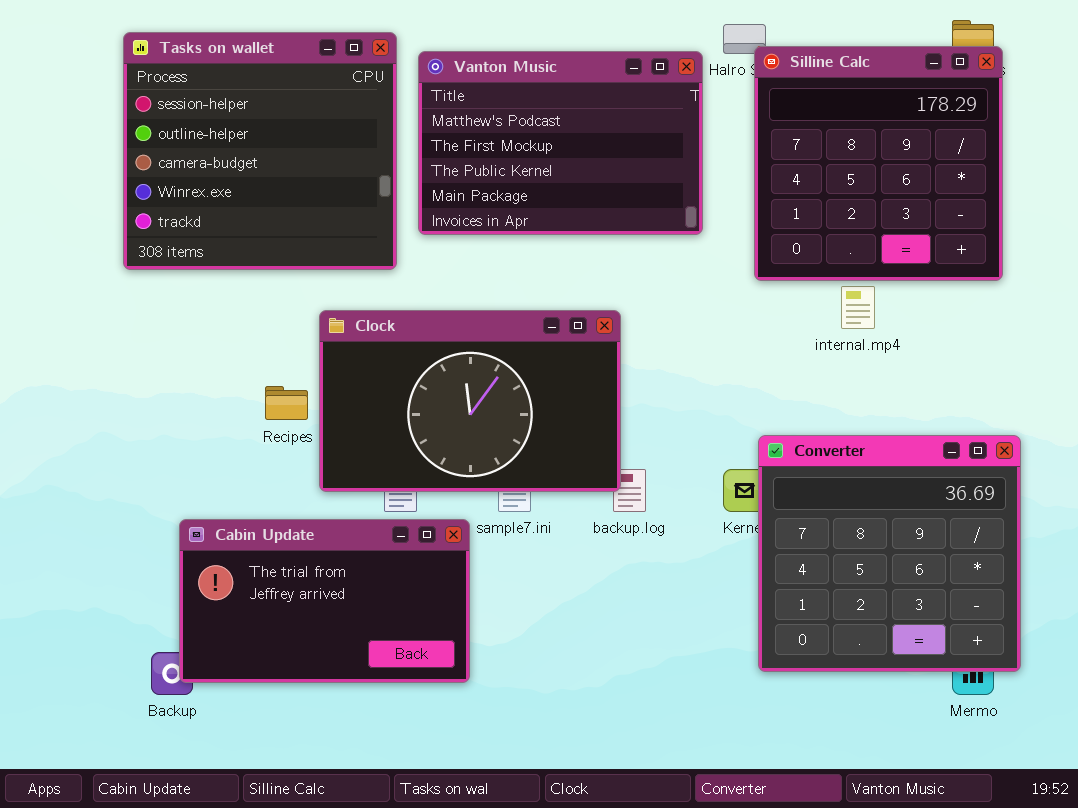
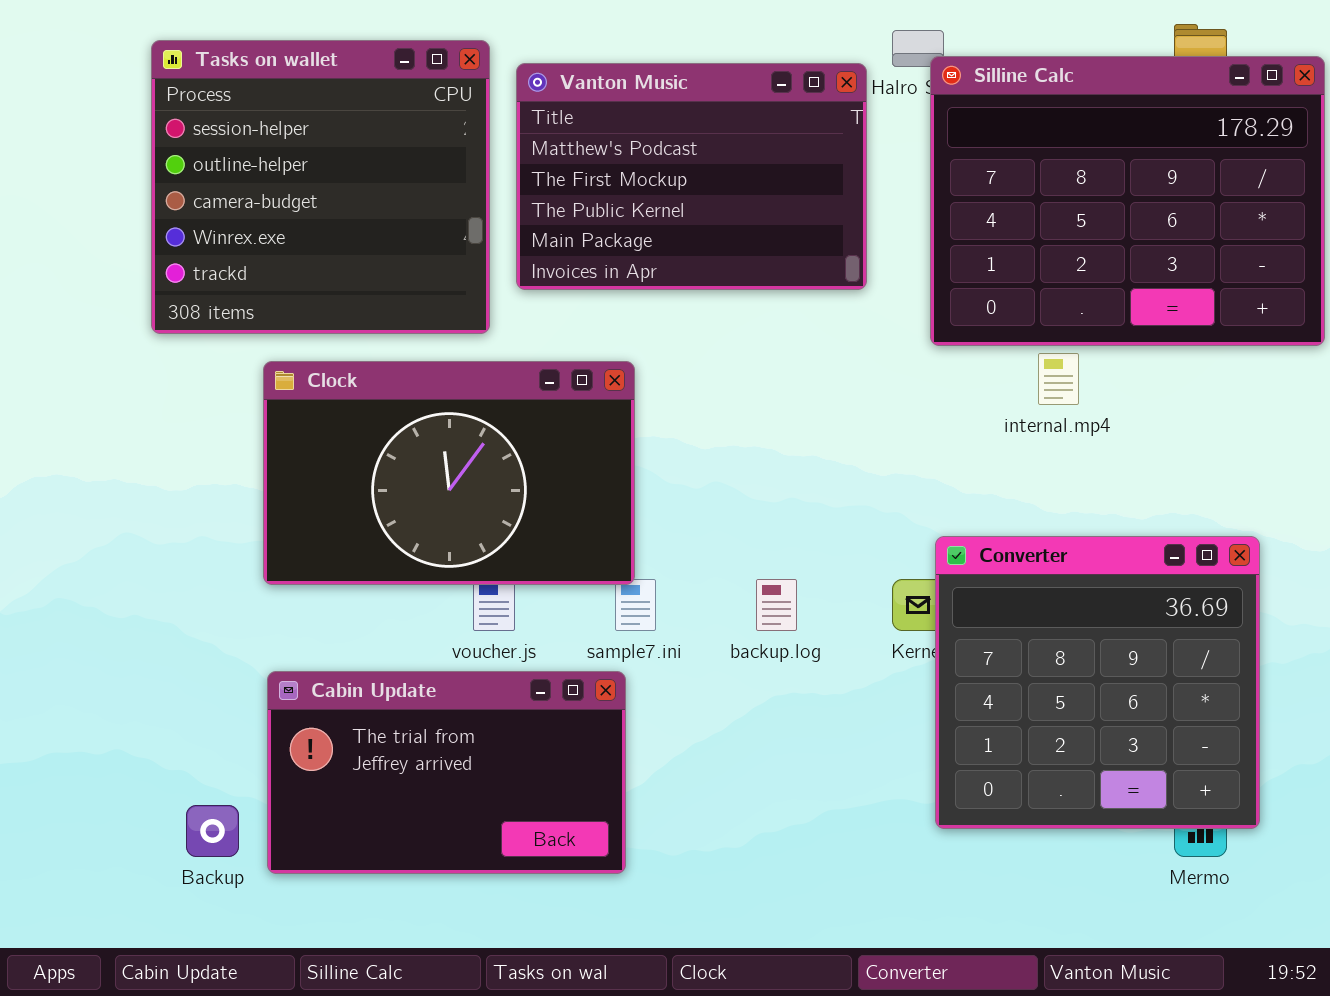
Silline Calc: [754,46,1003,281] -> [930,56,1325,346], resized
Clock: [319,310,621,492] -> [263,361,635,585], moved
Cabin Update: [179,519,470,683] -> [267,671,626,874], moved

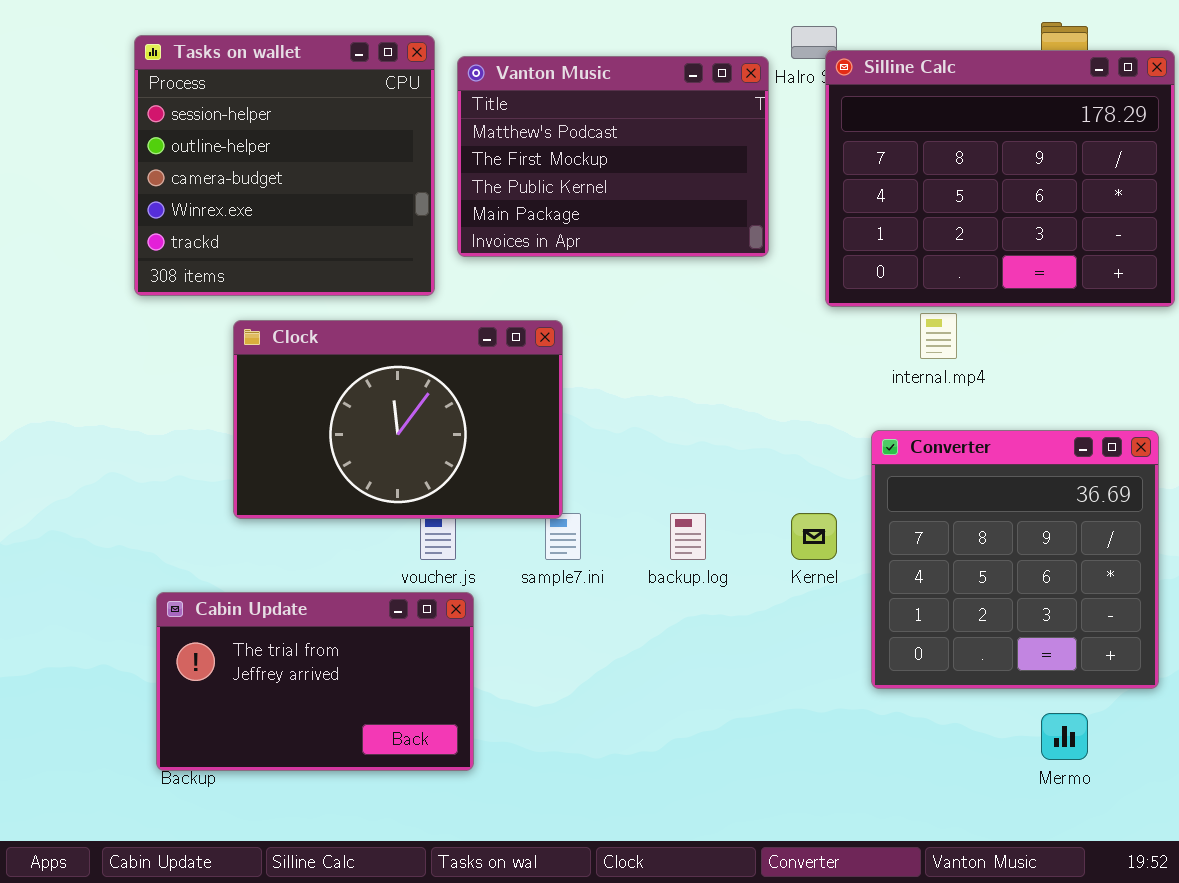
Converter: [935,536,1260,829] -> [871,430,1159,689], moved
Cabin Update: [267,671,626,874] -> [156,592,474,771], moved

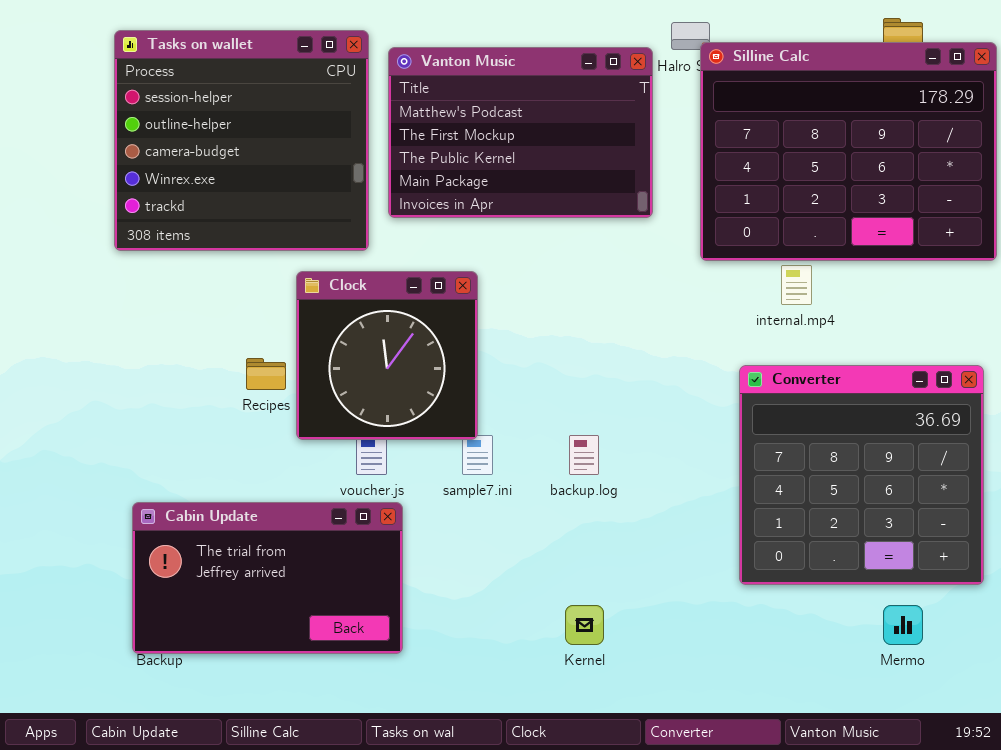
Clock: [233,320,563,519] -> [296,271,478,440], resized
Kernel: [791,513,837,560] -> [565,605,604,645], moved

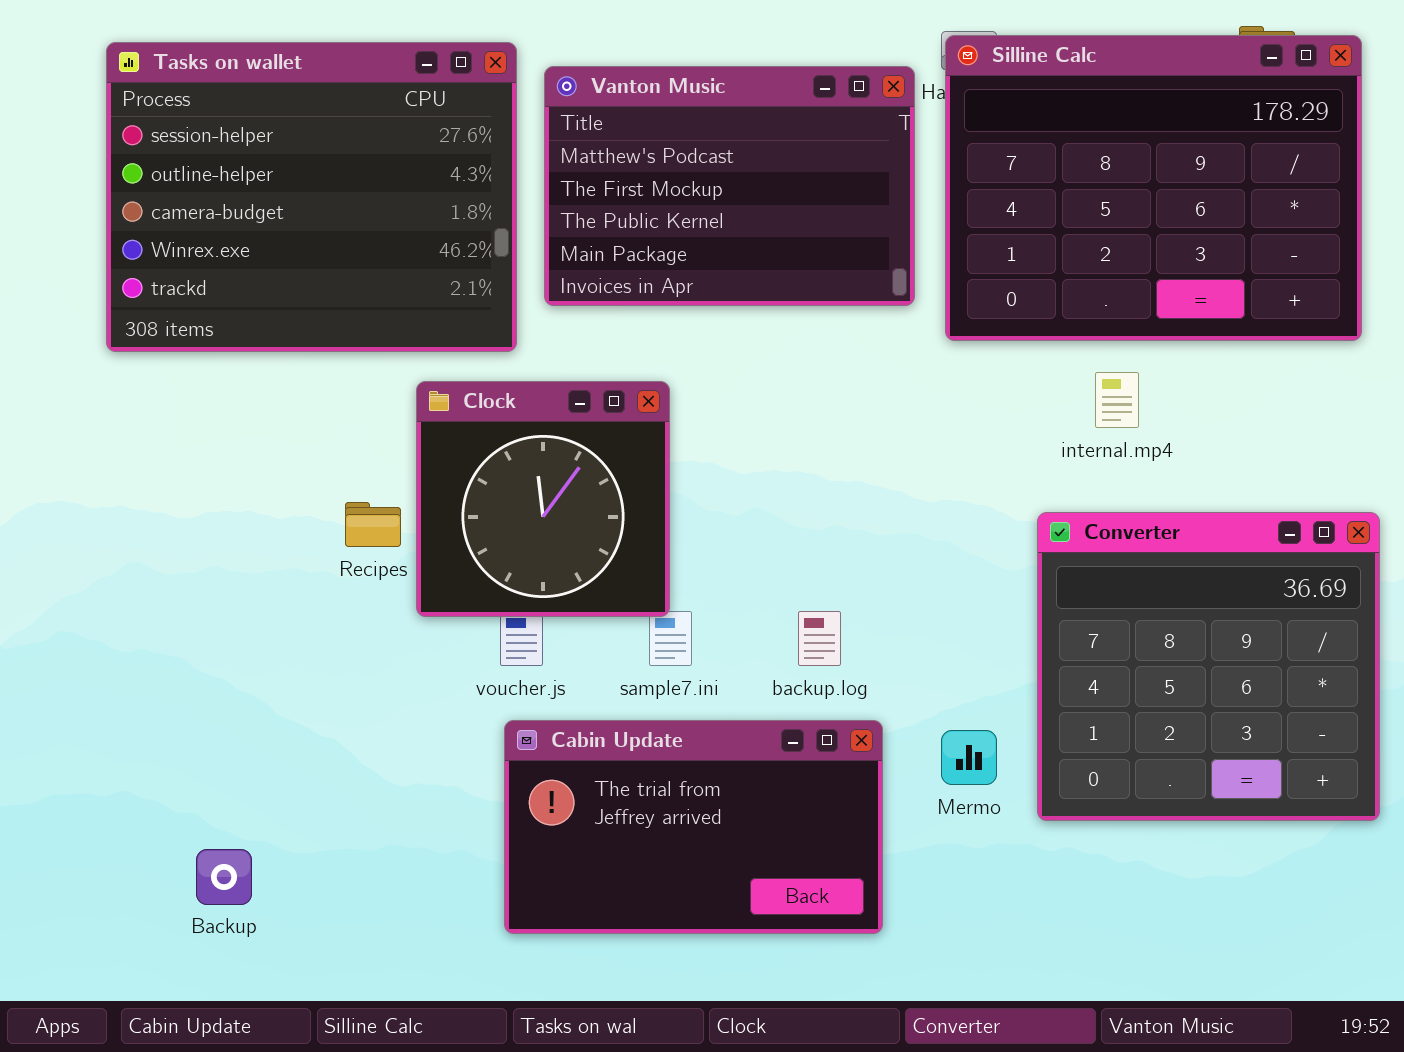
Tasks on wallet: [114,30,369,251] -> [106,42,517,352], resized
Silline Calc: [700,42,997,261] -> [945,35,1362,341], moved
Cabin Update: [132,502,403,654] -> [504,720,883,934], moved
Mermo: [883,605,923,645] -> [941,730,997,785], moved

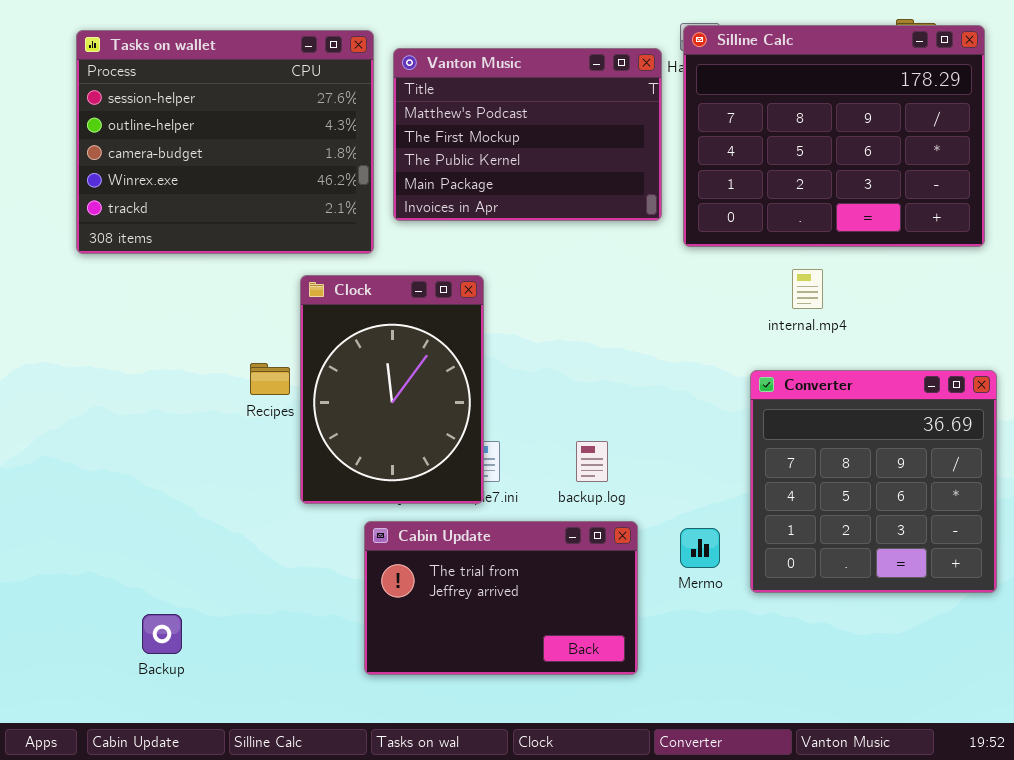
Clock: [416,381,670,617] -> [300,275,484,504], resized

